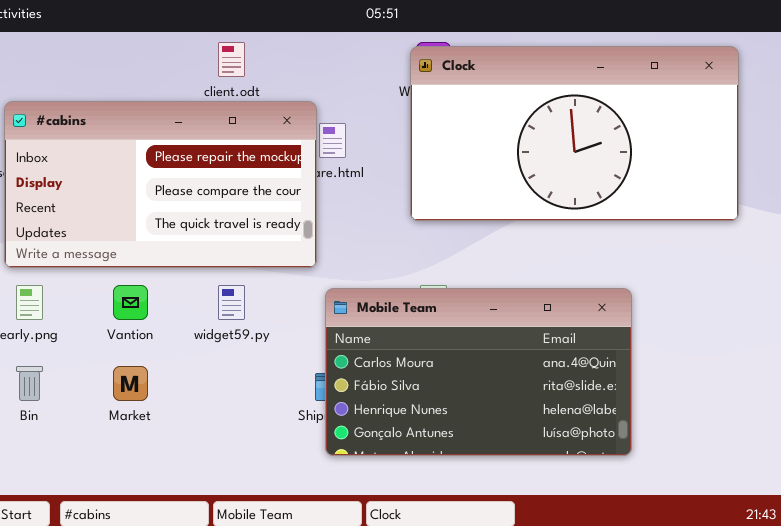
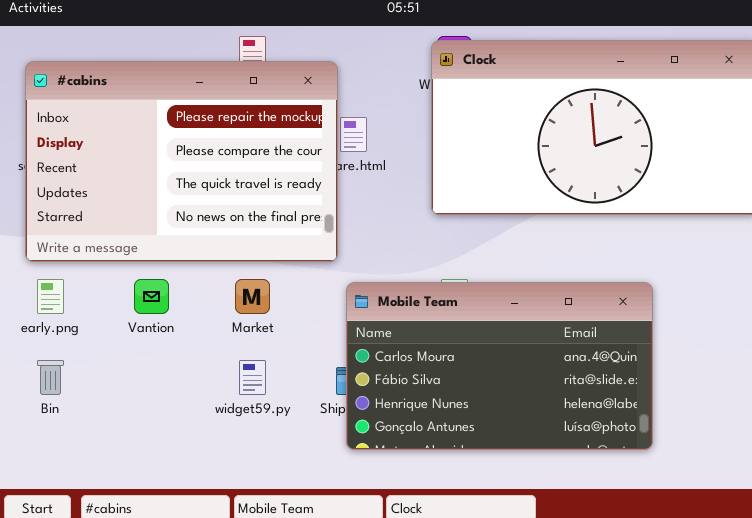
#cabins: [4,101,317,268] -> [25,61,338,262], resized
widget59.py: [218,285,245,320] -> [239,360,266,395], moved
Market: [113,366,148,401] -> [235,279,270,314], moved

